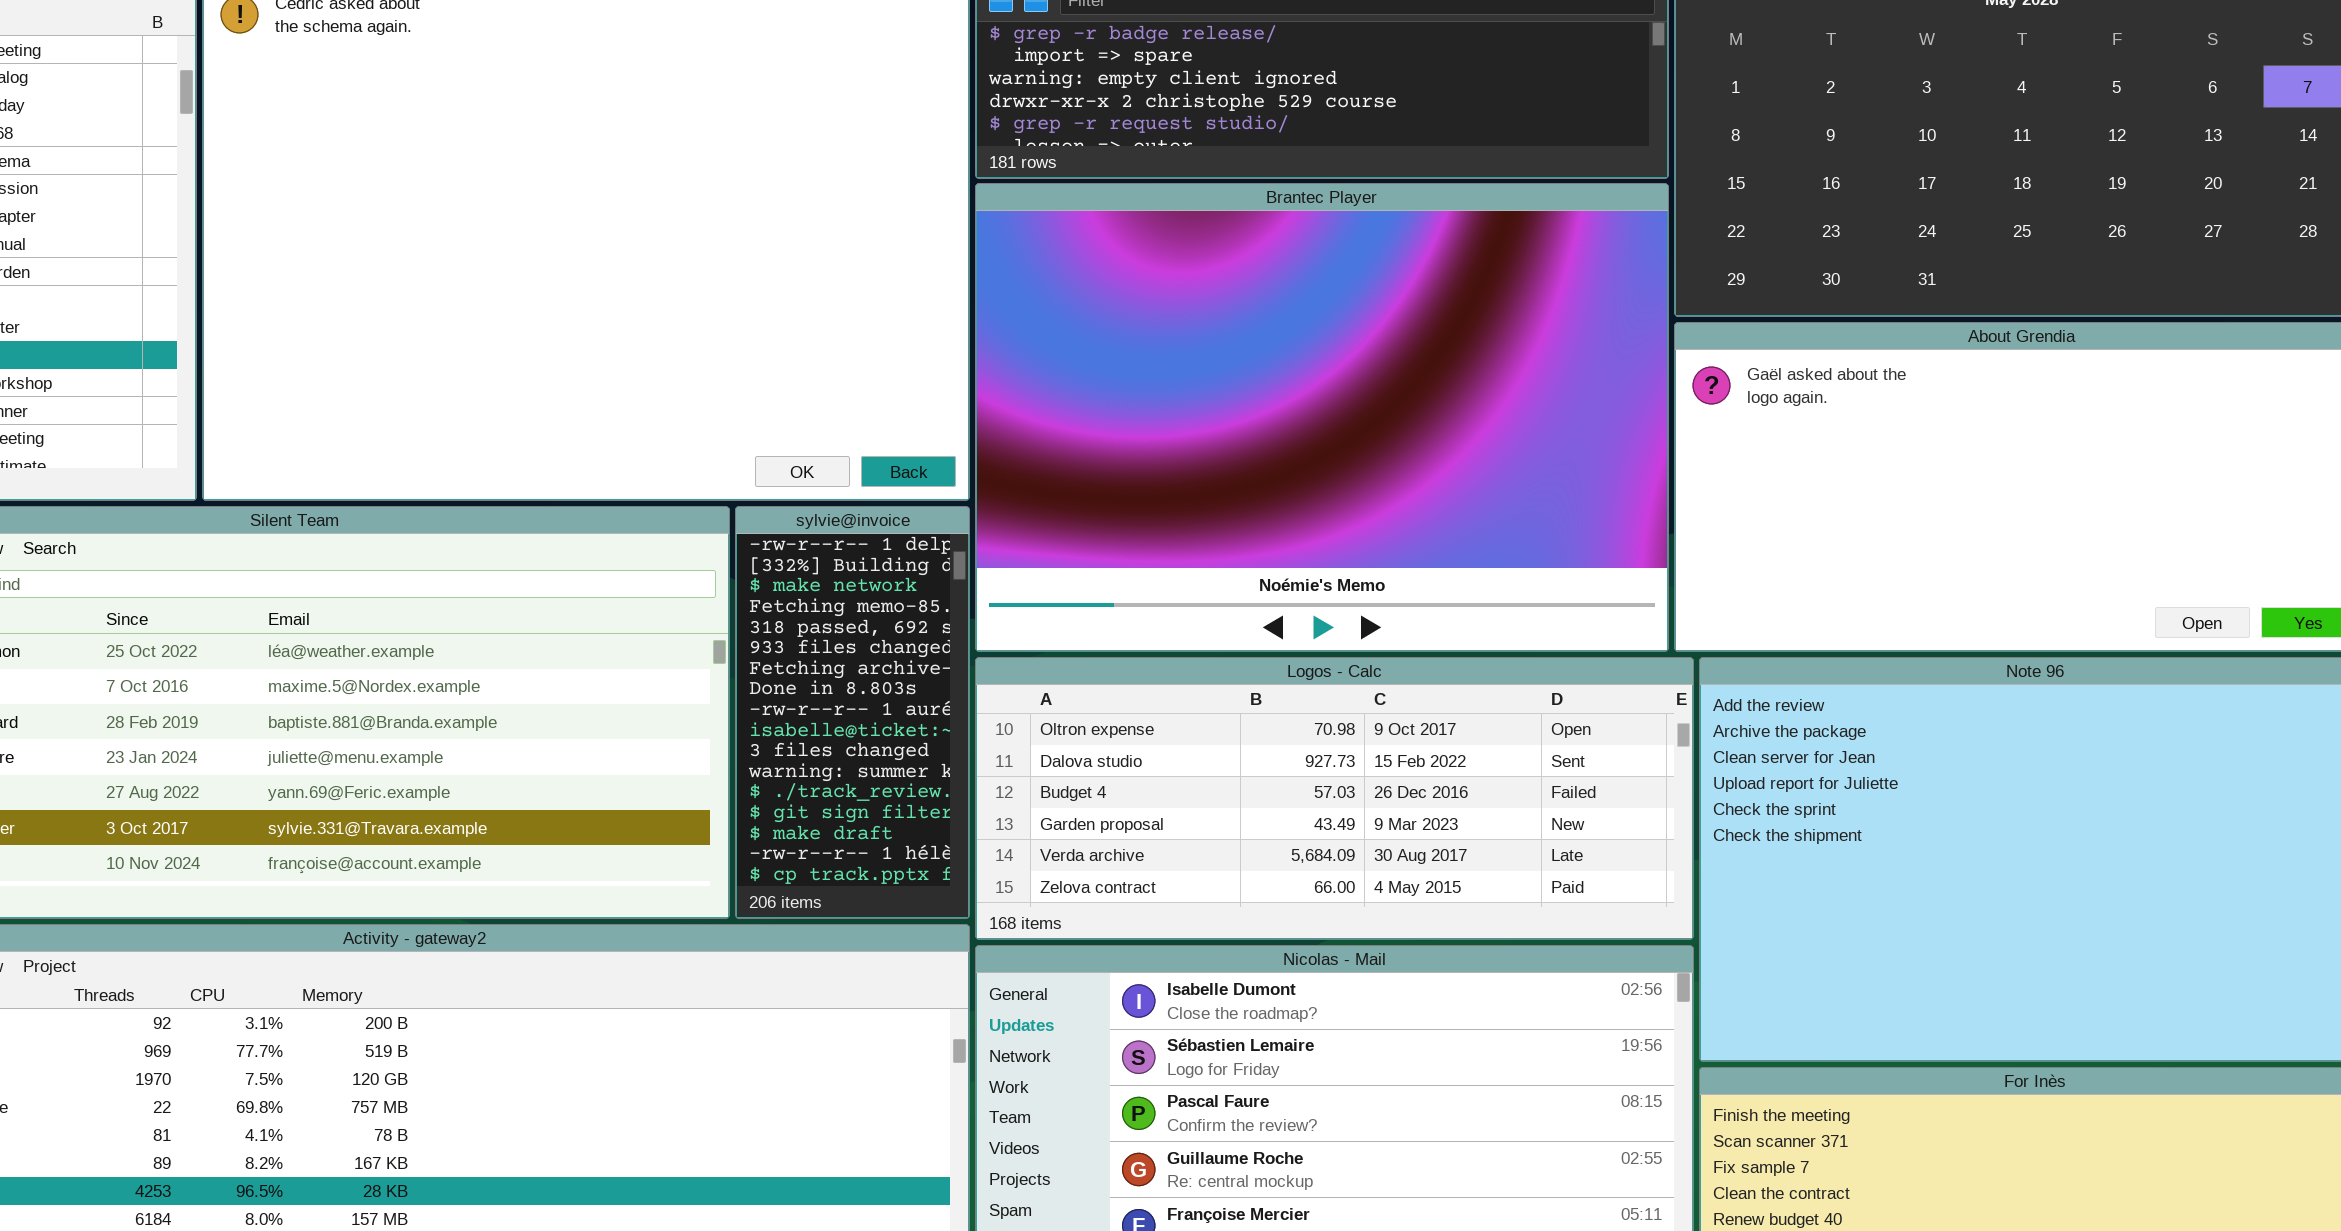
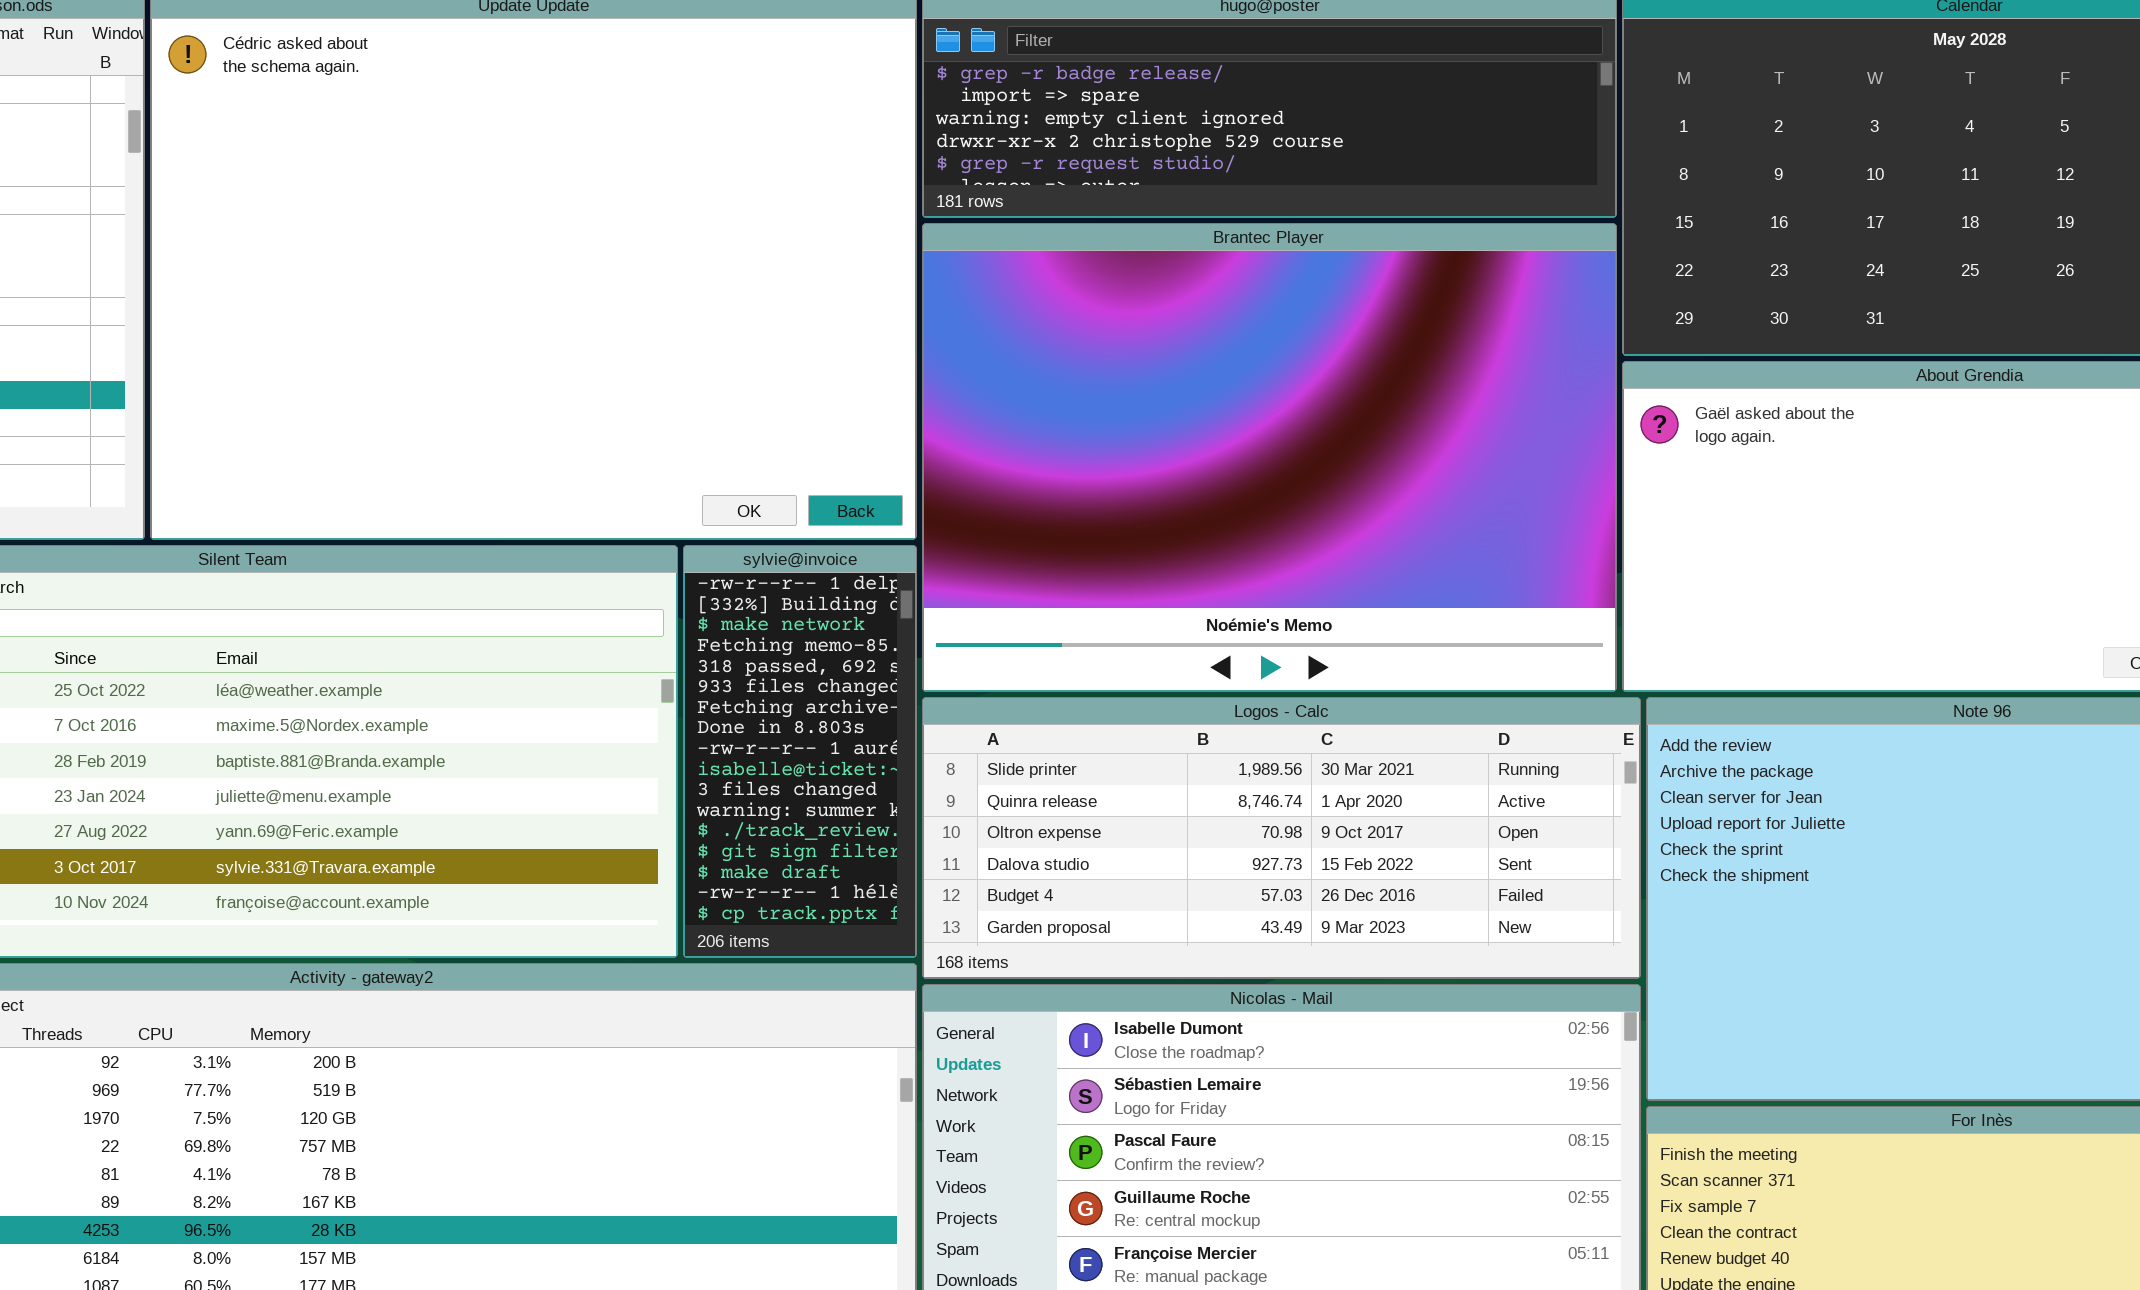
Logos - Calc: [975,657,1694,940] -> [922,697,1641,979], scrolled up 2 rows

